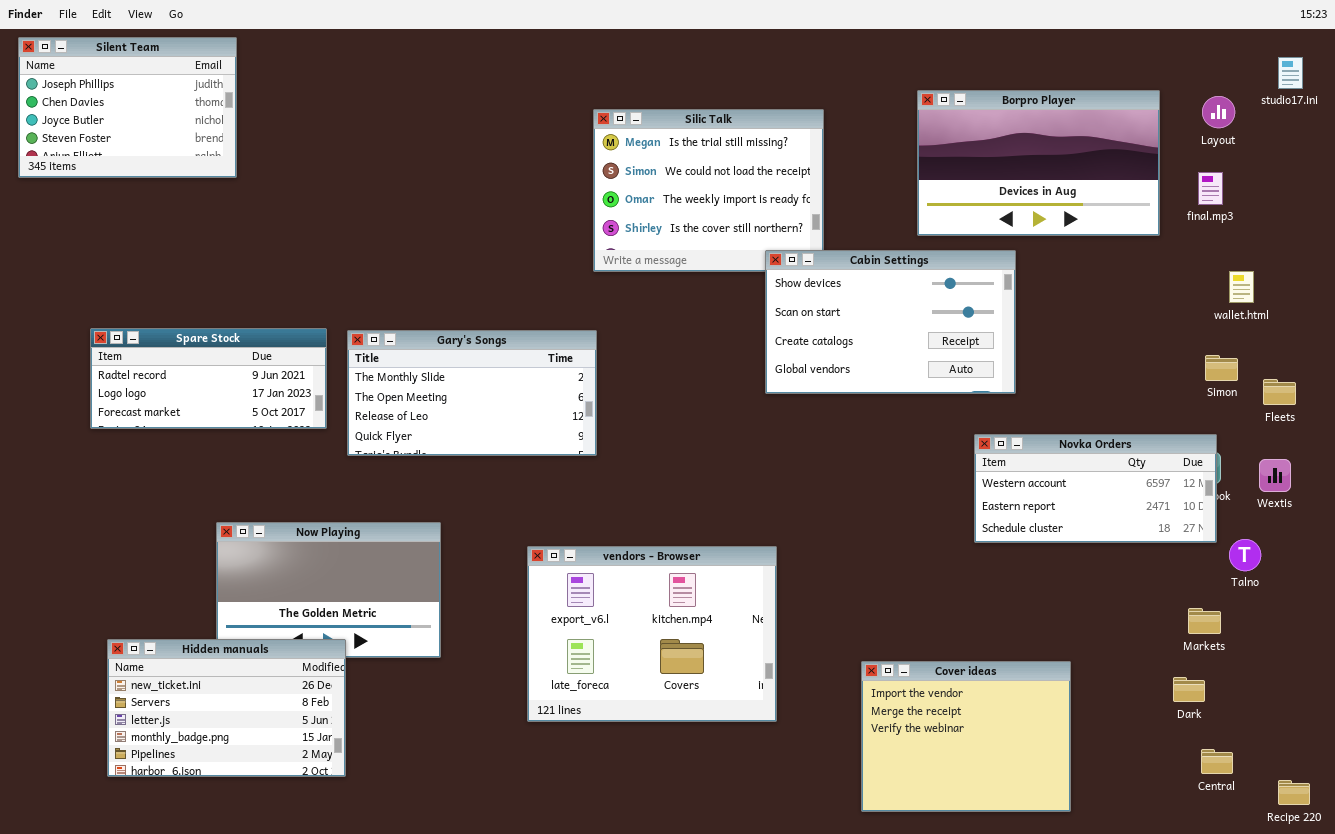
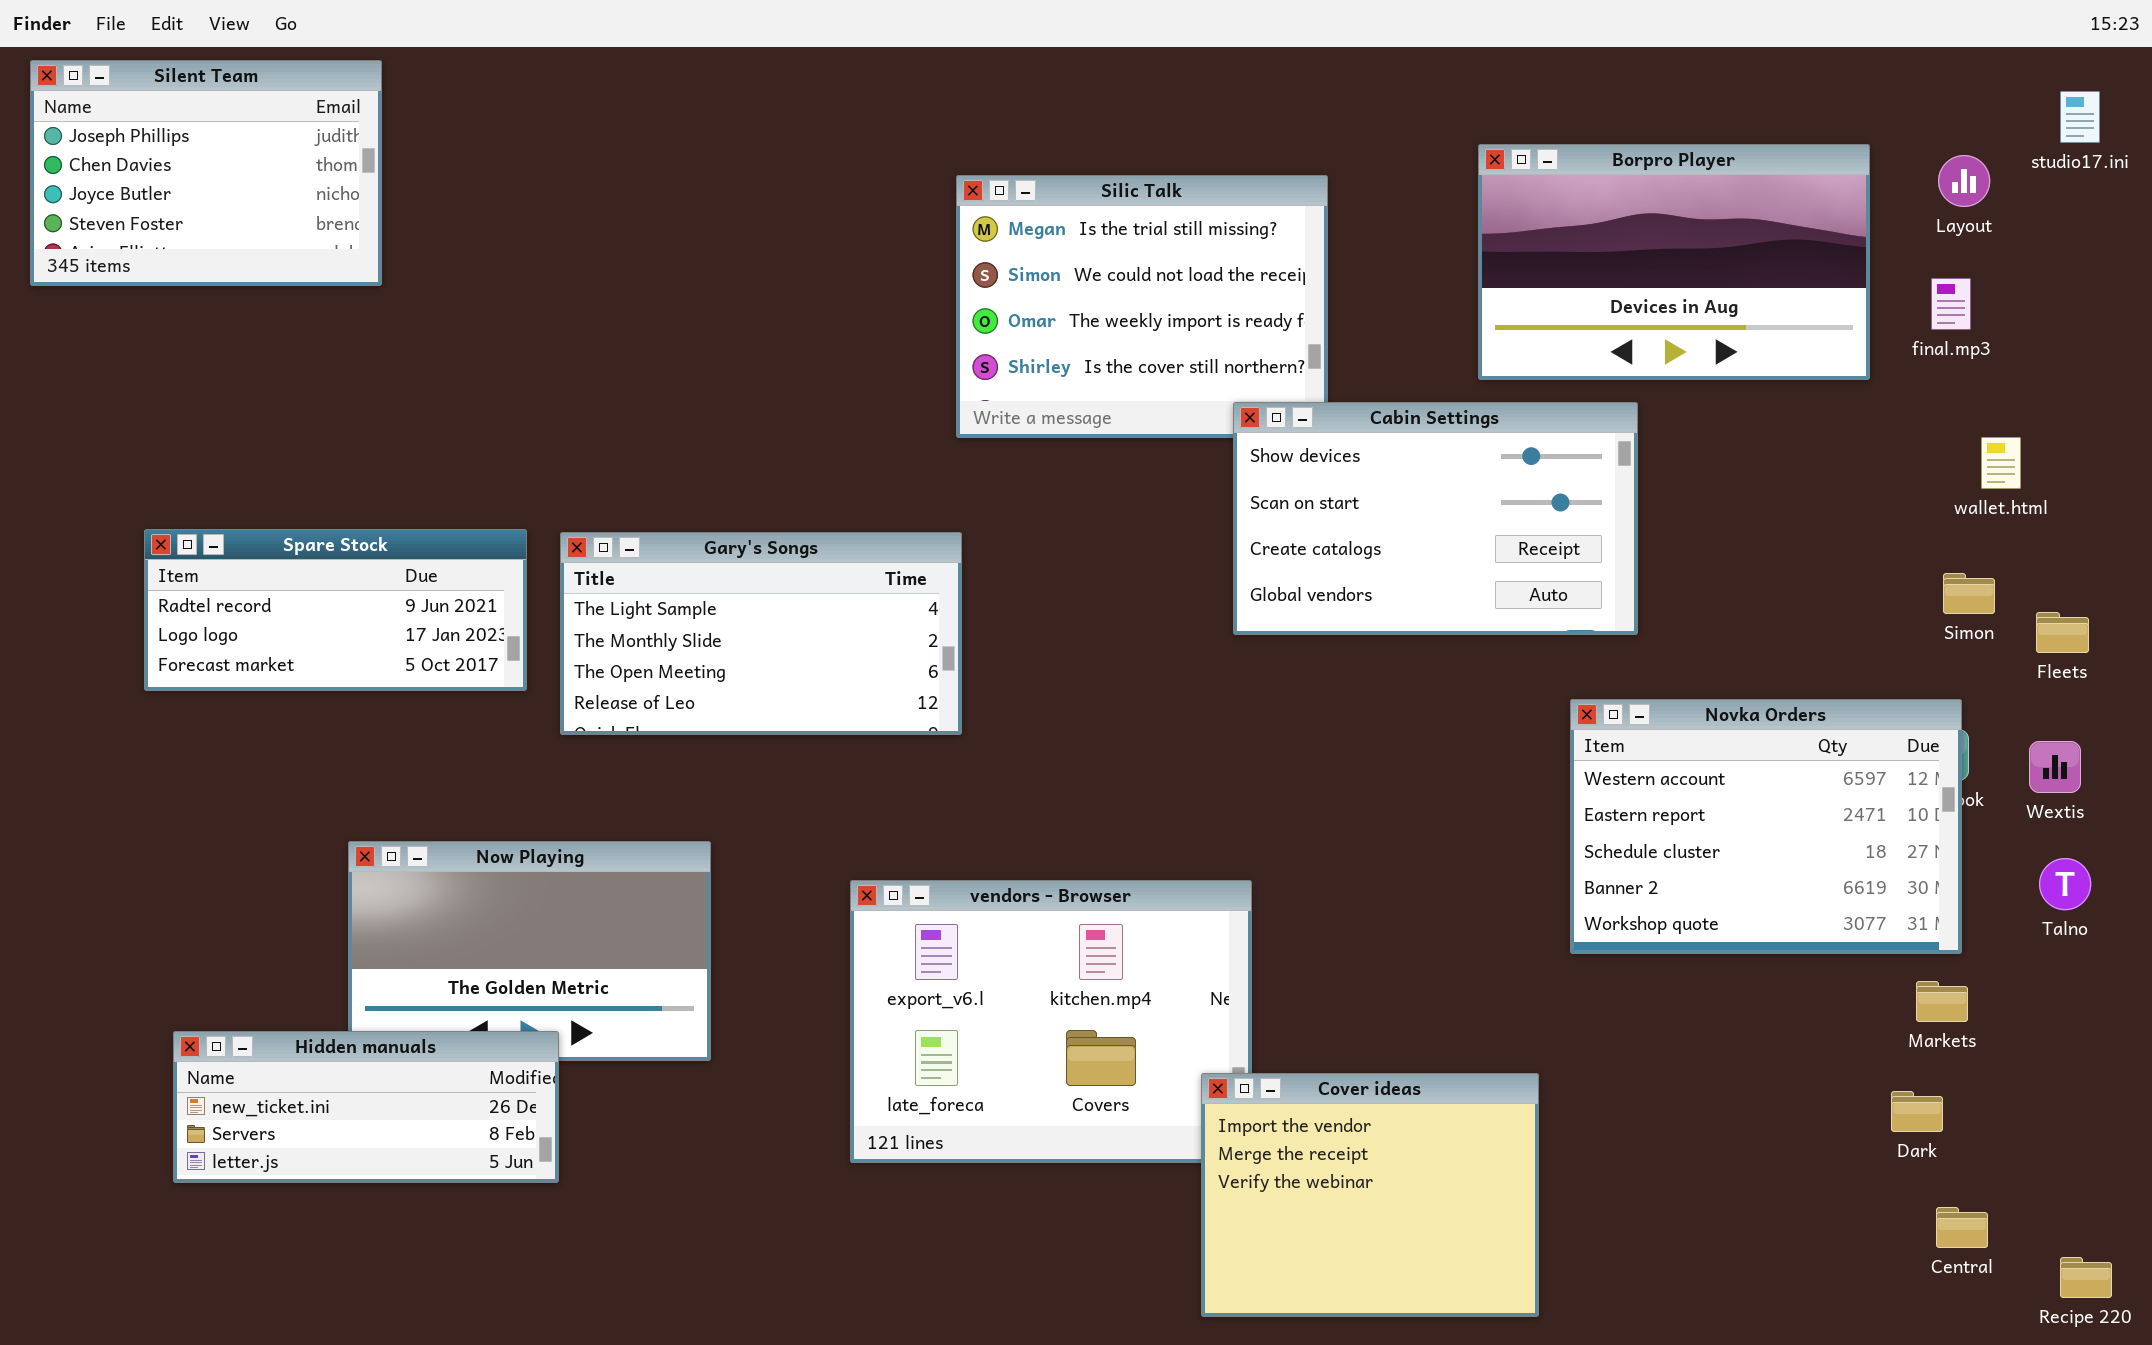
Gary's Songs: [347,330,597,456] -> [560,532,962,735], scrolled up 1 row
Novka Orders: [974,434,1217,543] -> [1570,699,1962,954], resized
Talno: [1229,539,1261,571] -> [2039,858,2091,910], moved
Hidden manuals: [107,639,346,777] -> [173,1031,559,1183], resized
Cover ideas: [861,661,1071,812] -> [1201,1073,1539,1317], moved

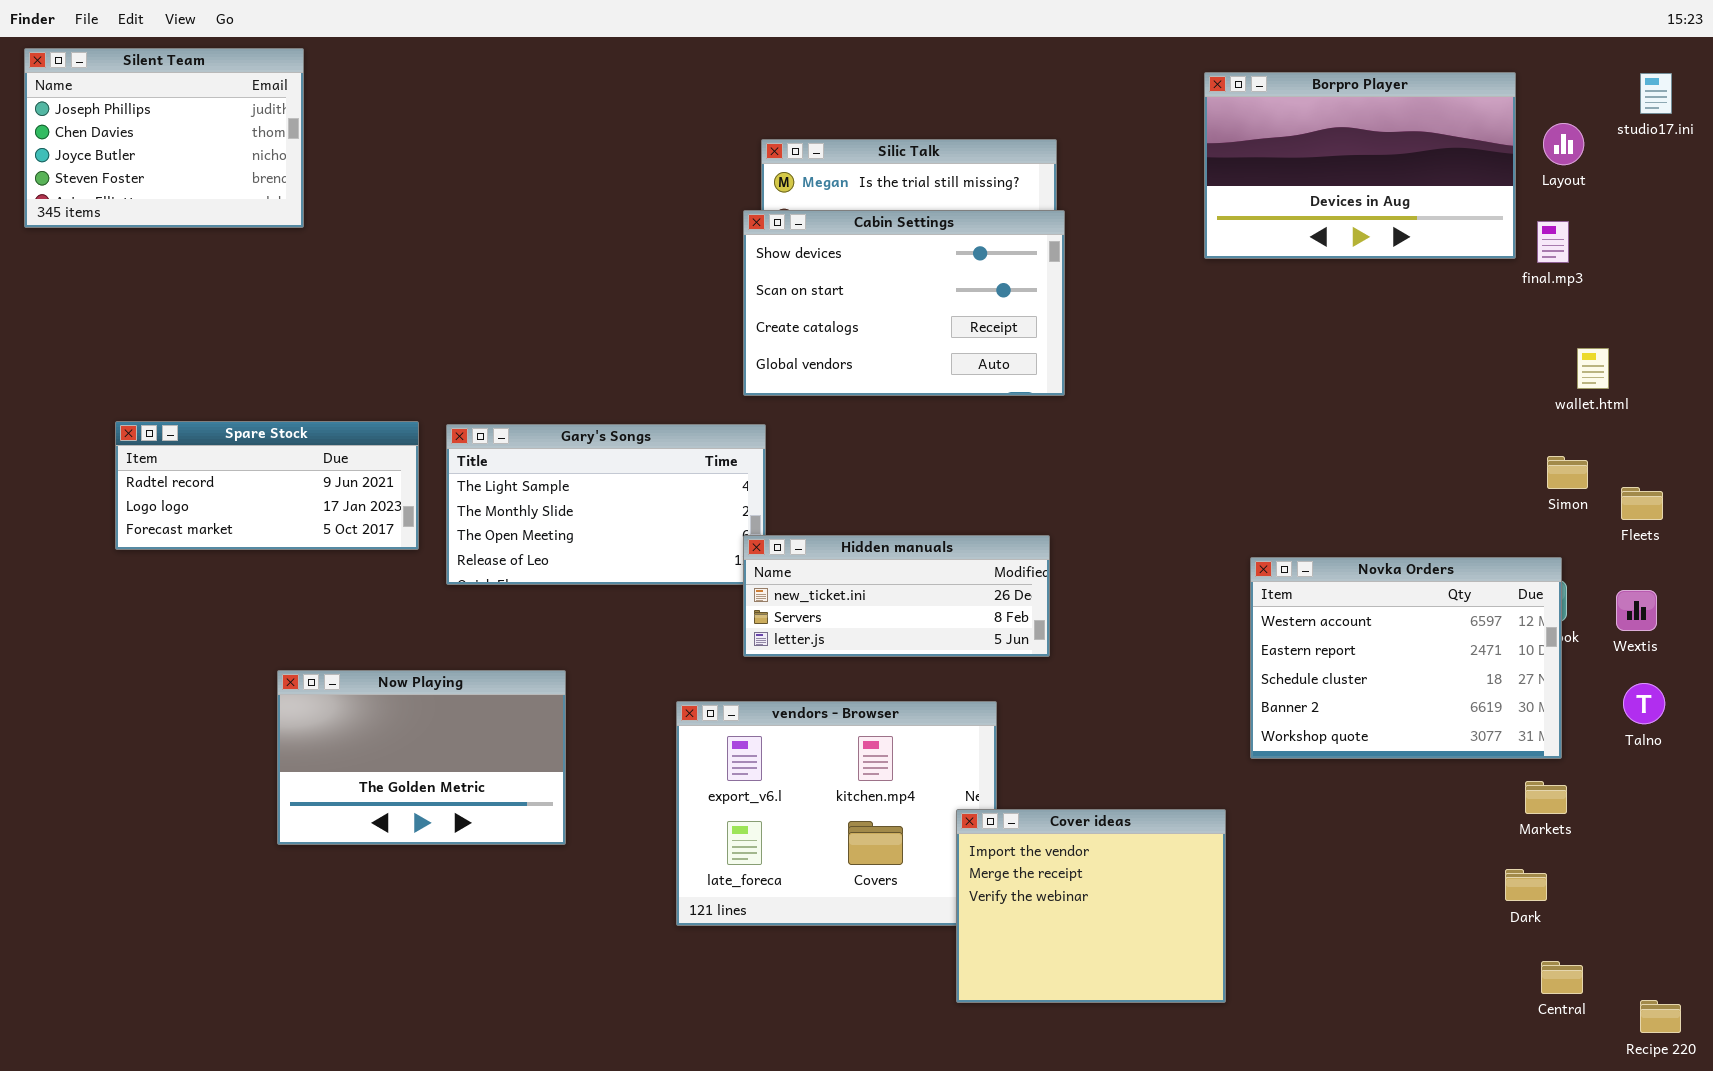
Borpro Player: [1478,144,1870,380] -> [1204,72,1516,259], moved
Cabin Settings: [1233,402,1638,635] -> [743,210,1065,396], moved
Hidden manuals: [173,1031,559,1183] -> [743,535,1050,657], moved
Cover ideas: [1201,1073,1539,1317] -> [956,809,1226,1003], moved

